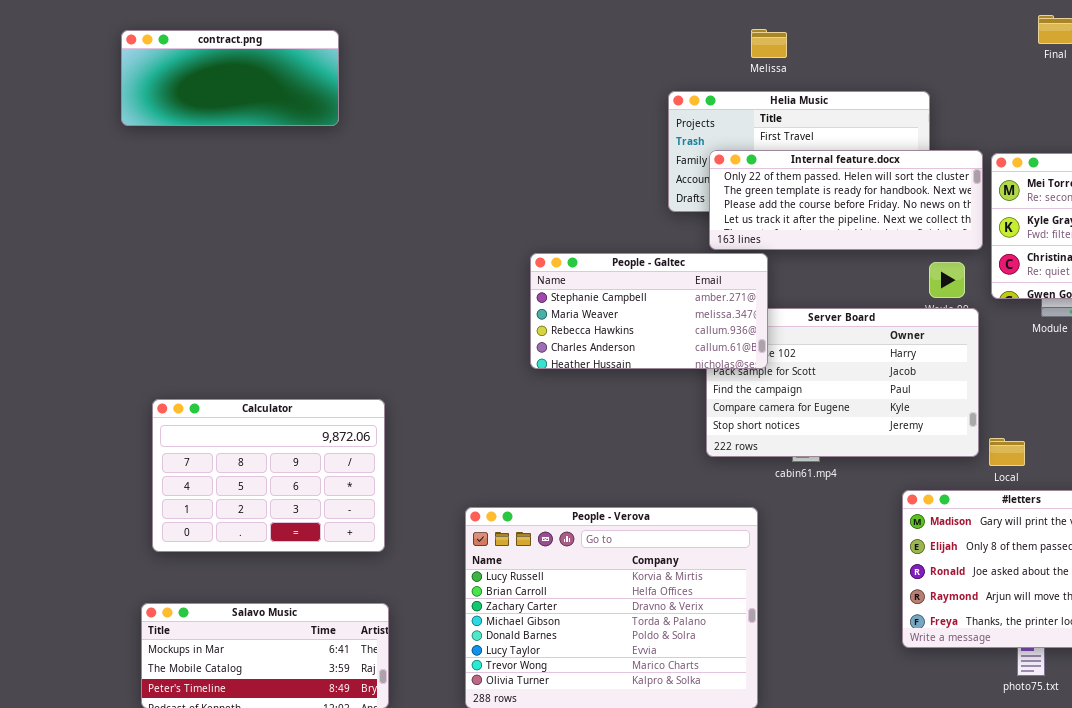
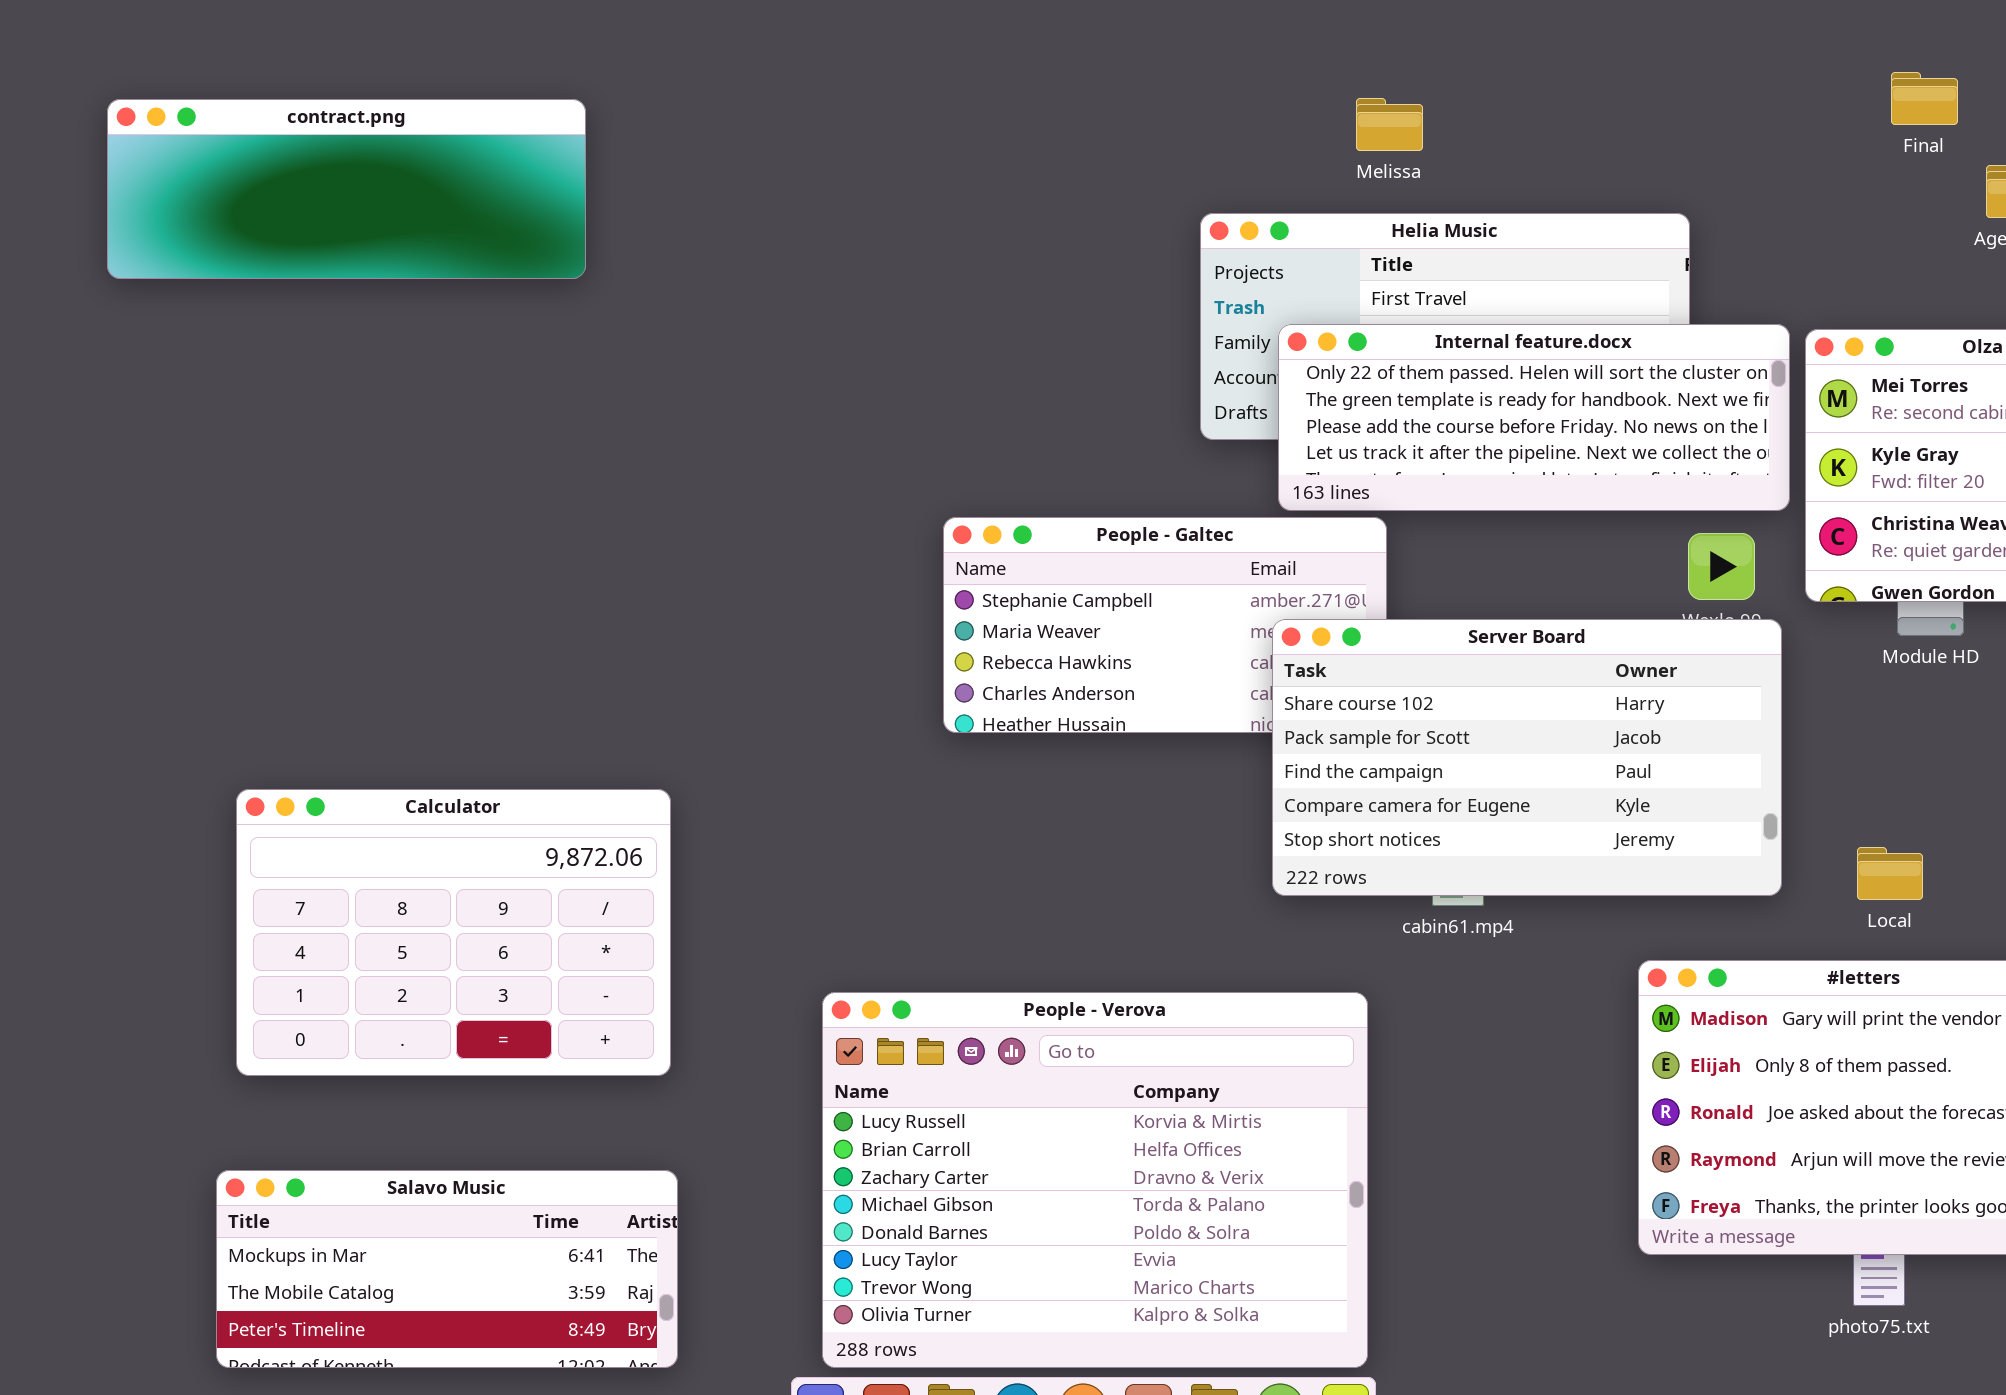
contract.png: [121,30,339,126] -> [107,99,586,279], resized
Server Board: [706,308,979,457] -> [1272,619,1782,896], raised
Local: [989,438,1025,466] -> [1857,847,1923,900], moved

